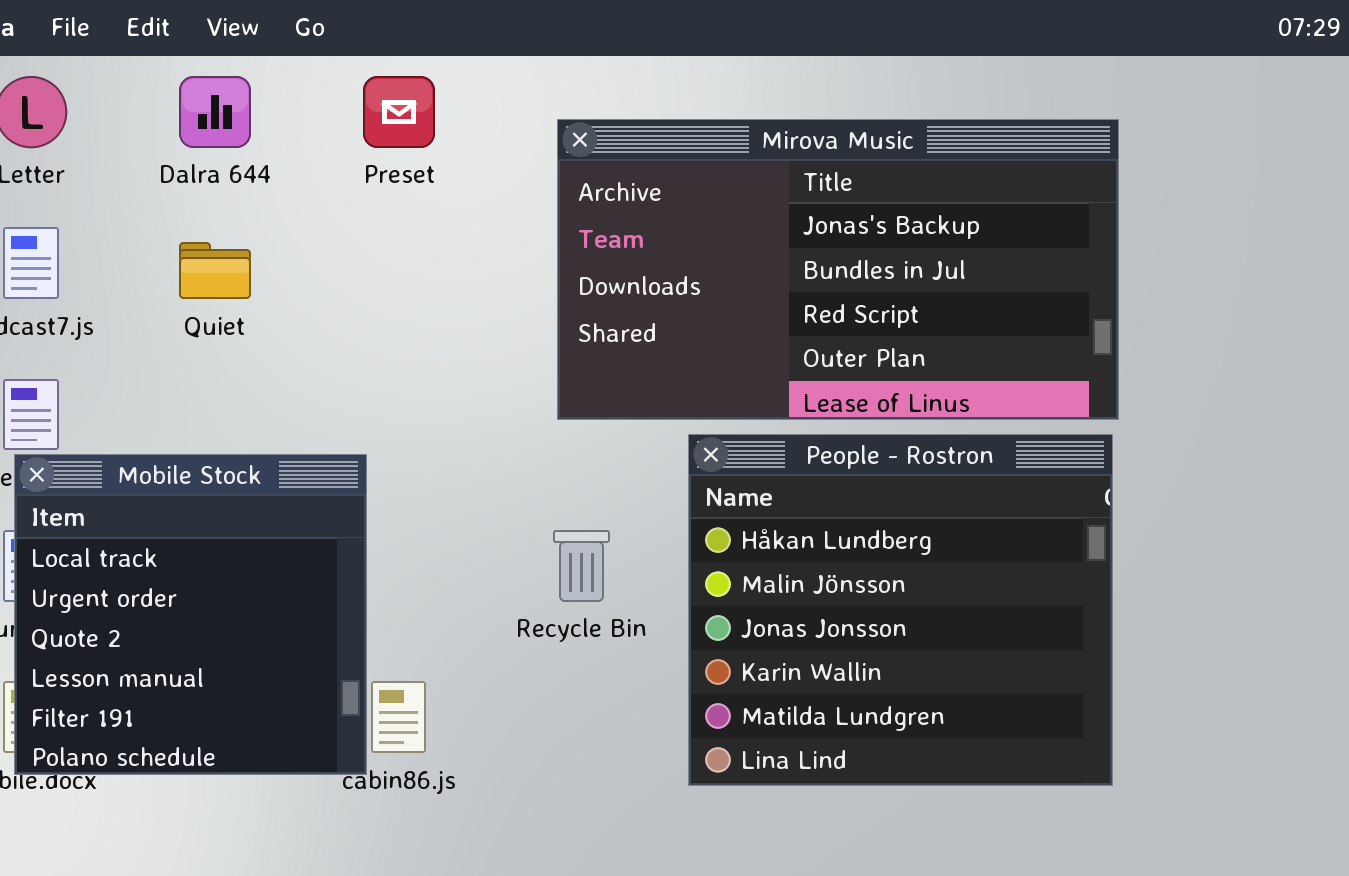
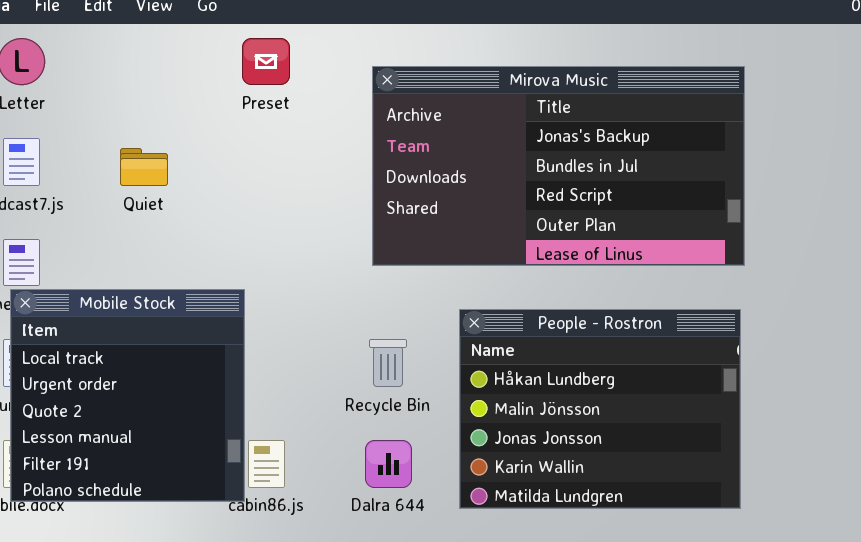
Dalra 644: [179,76,251,148] -> [365,440,412,488], moved
People - Rostron: [688,434,1113,786] -> [459,309,741,509], resized

